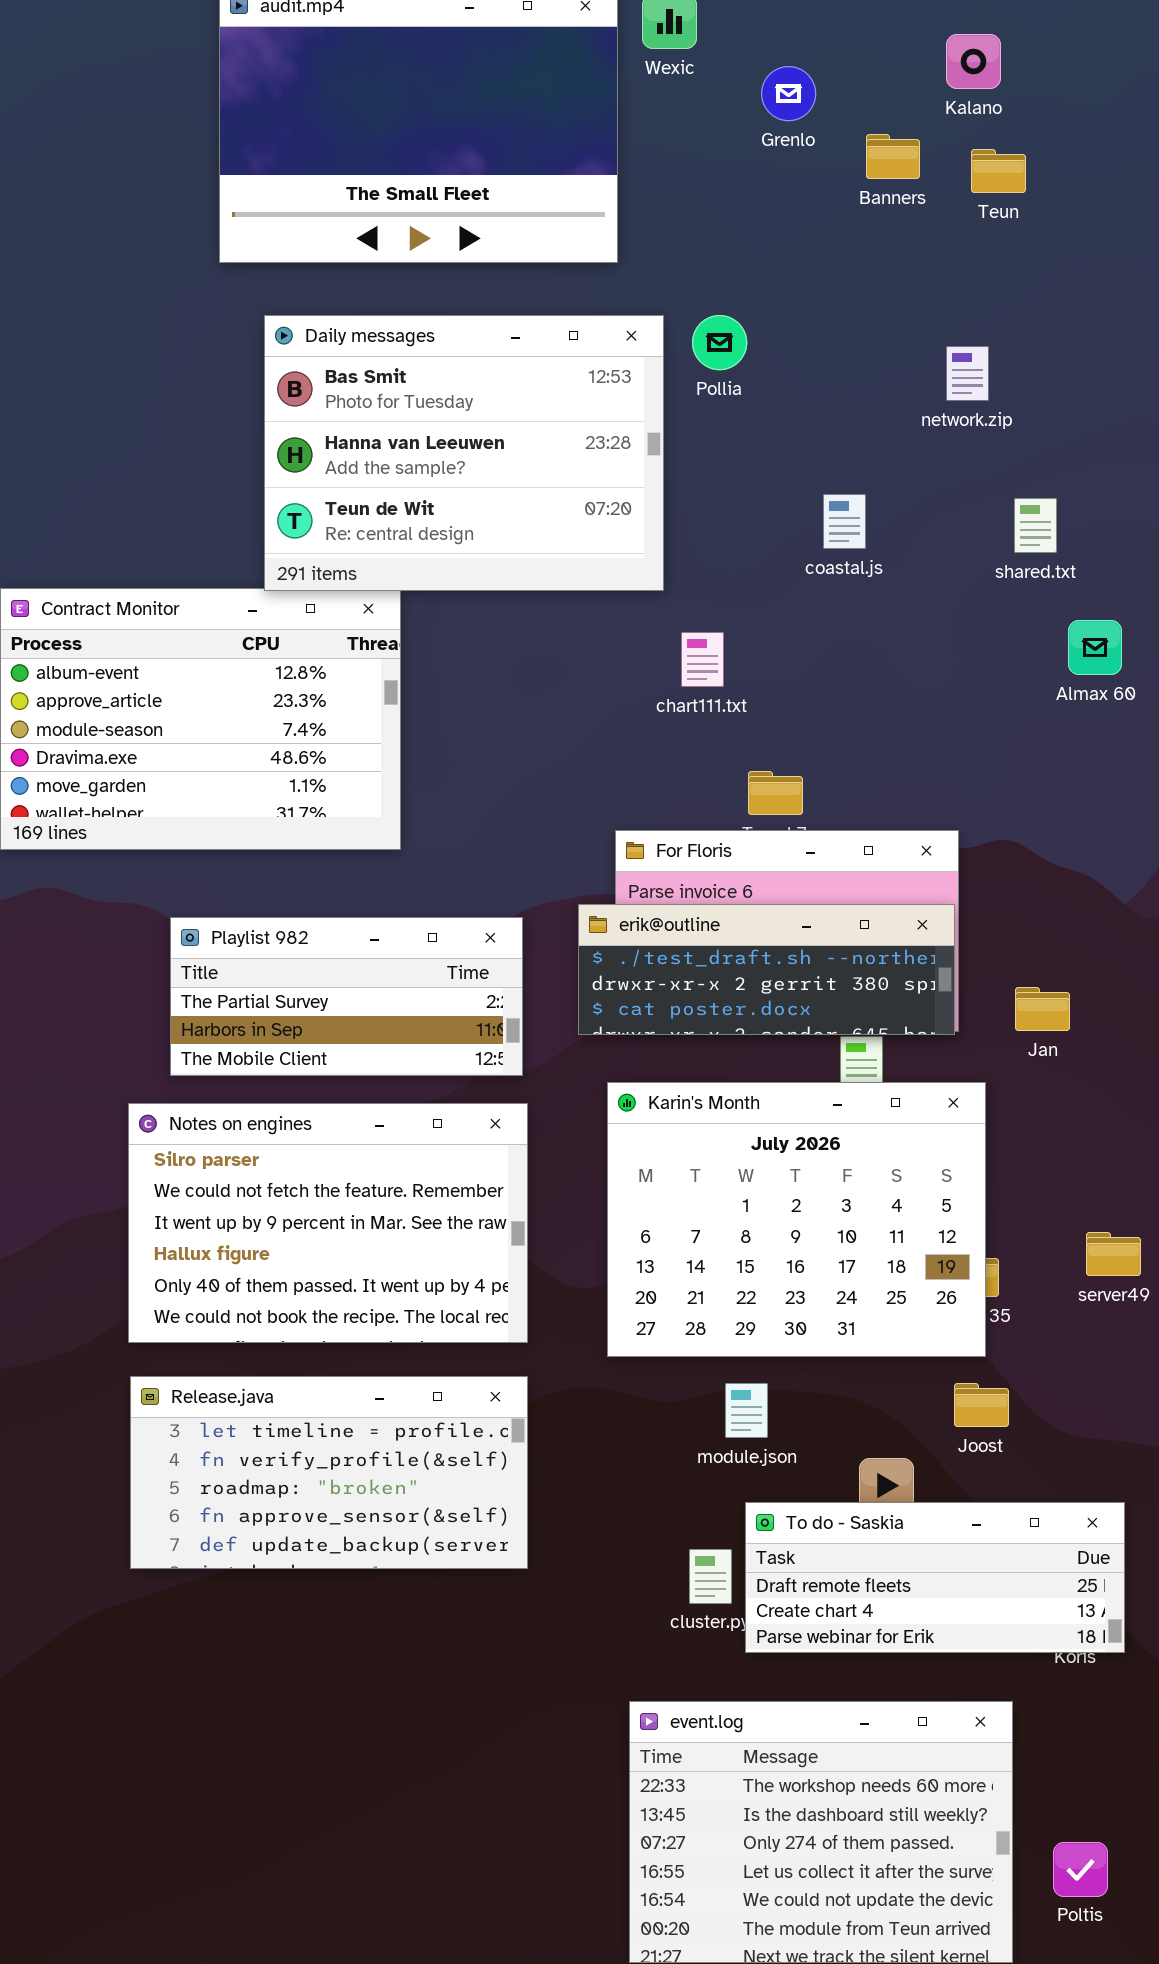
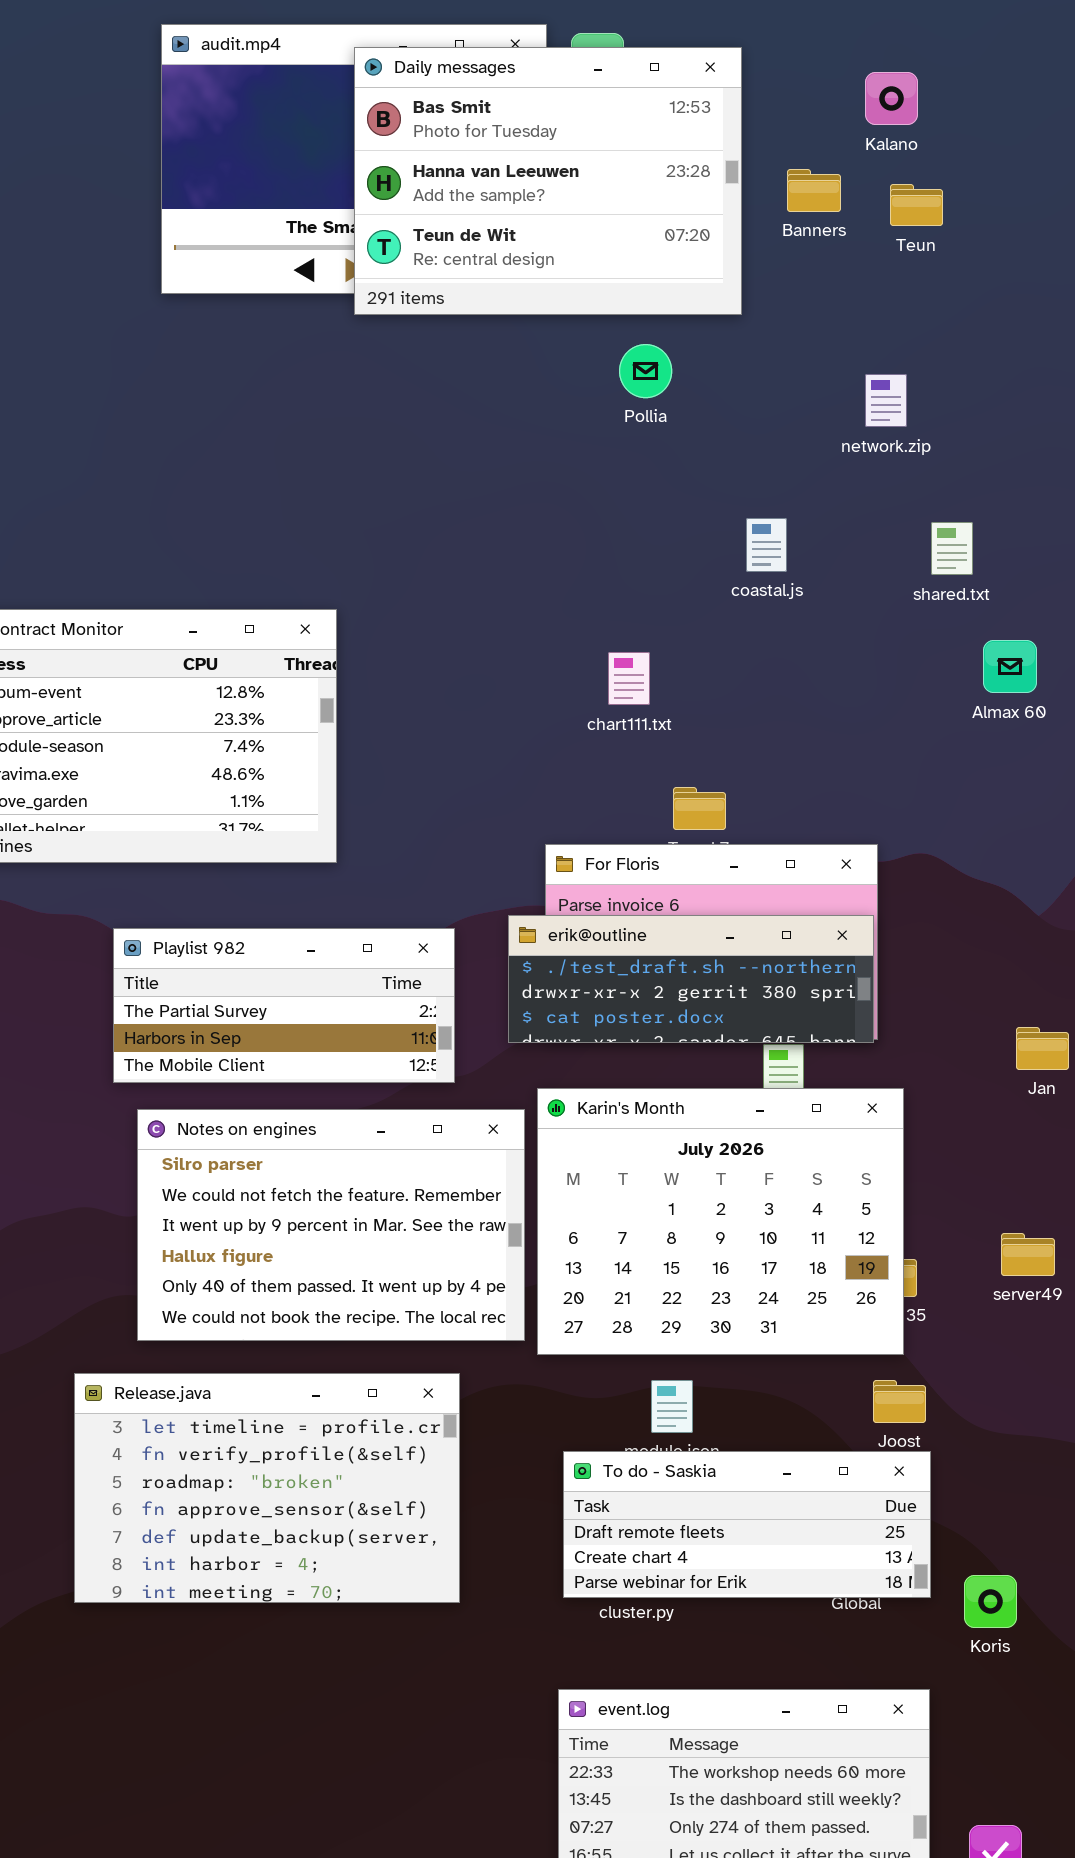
Daily messages: [264,315,664,591] -> [354,47,742,315], moved
Jan: [1015,987,1070,1031] -> [1016,1027,1069,1070], moved
Notes on engines: [128,1103,528,1343] -> [137,1109,525,1341], moved
Release.java: [130,1376,528,1569] -> [74,1373,460,1603], resized
To do - Saskia: [745,1502,1125,1653] -> [563,1451,931,1598], moved

